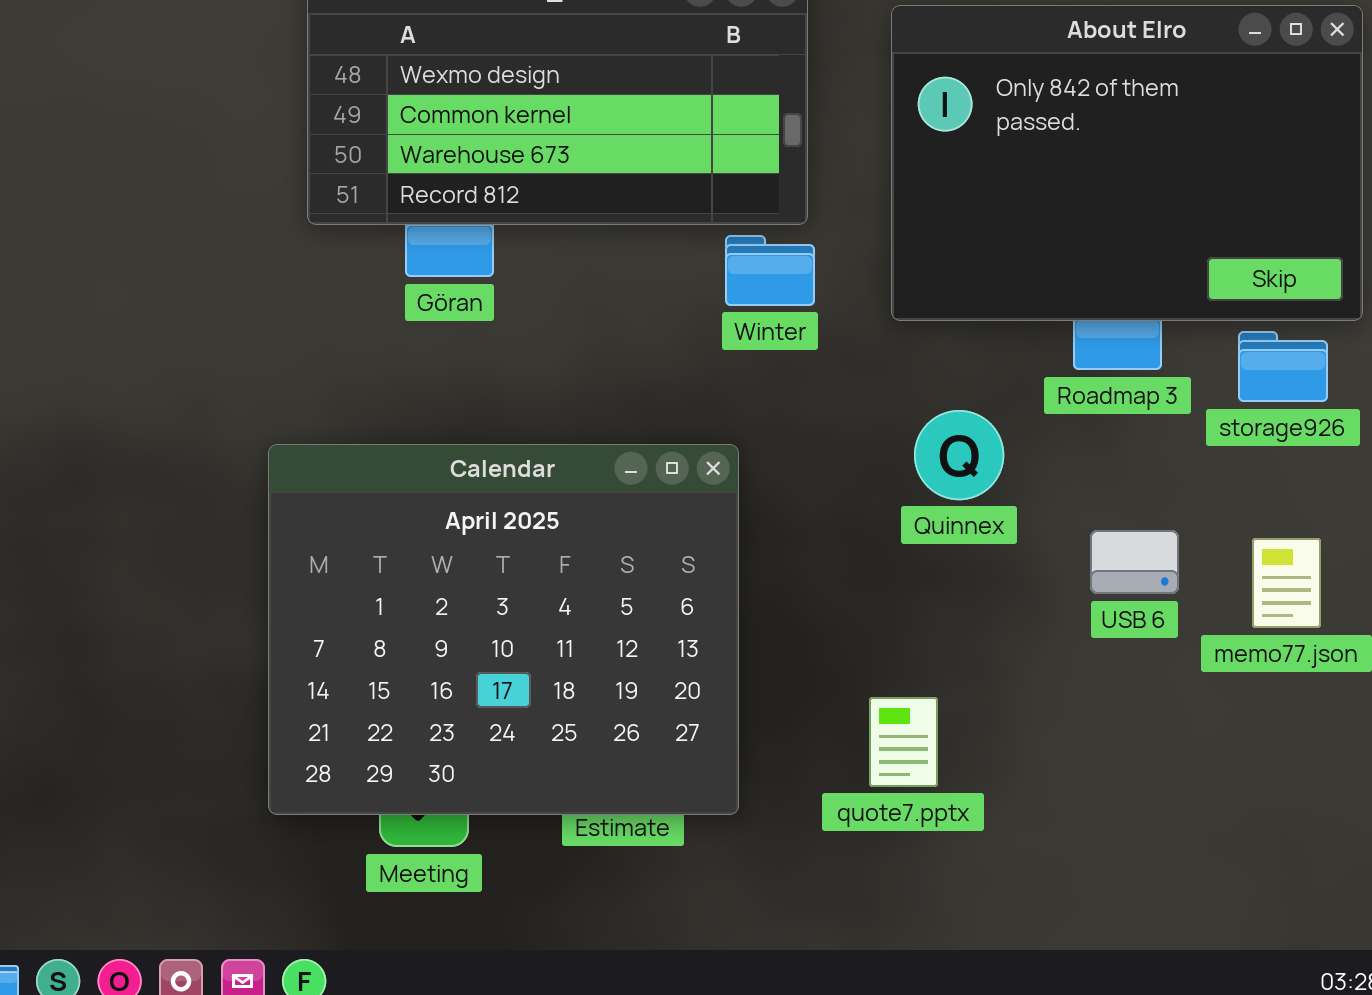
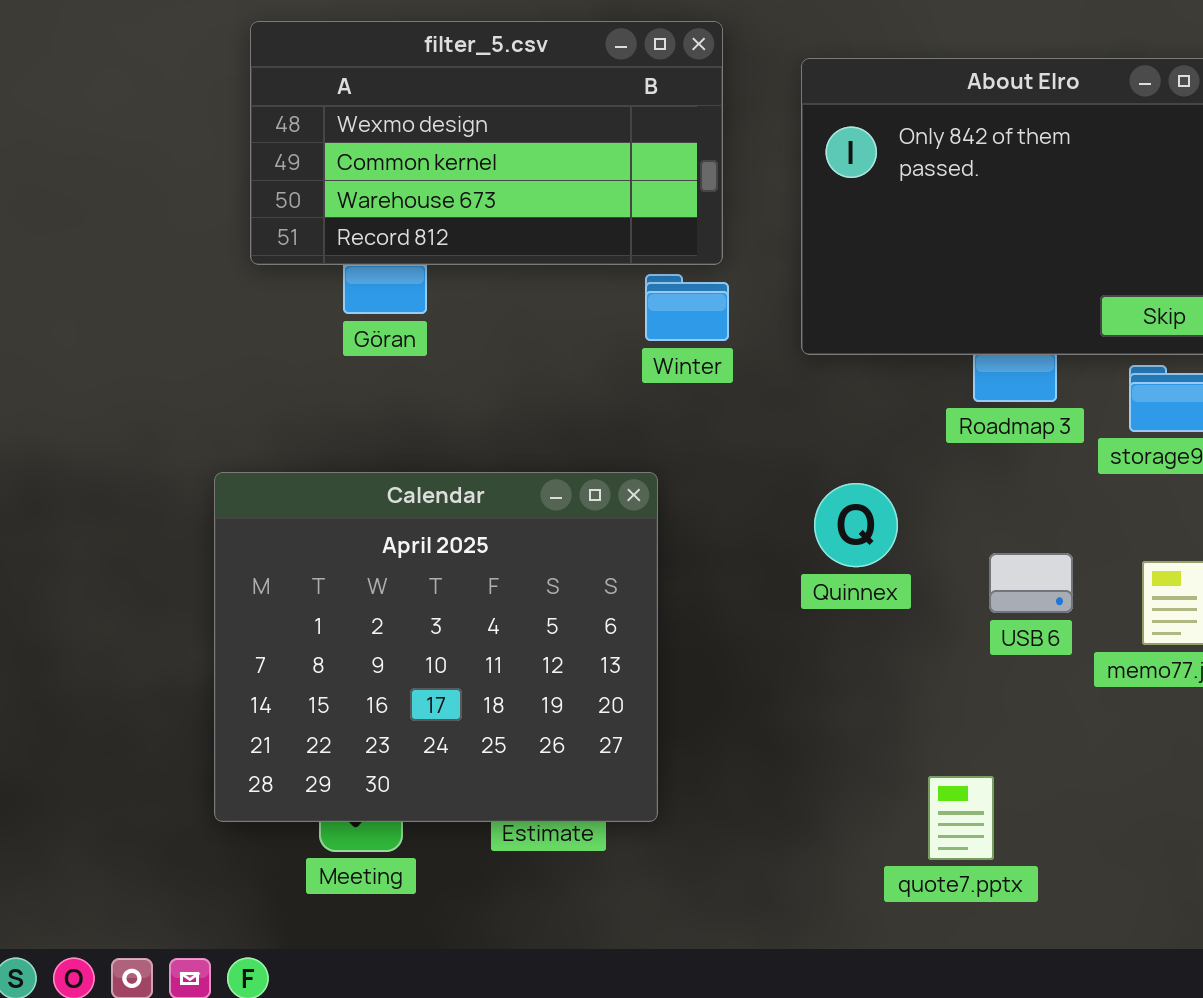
Quinnex: [914,410,1004,500] -> [814,483,898,567], moved
quote7.pptx: [869,697,938,787] -> [928,776,994,860], moved

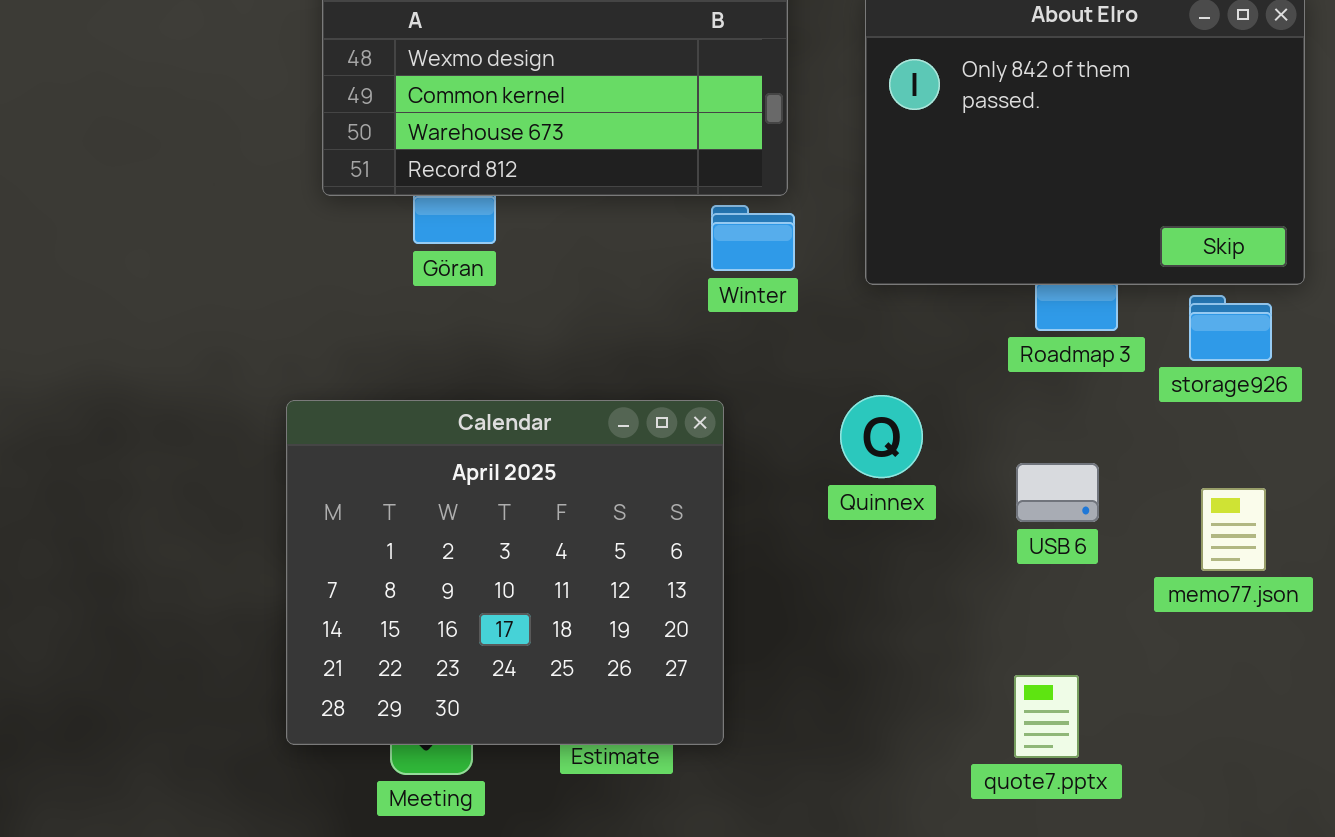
Quinnex: [814,483,898,567] -> [840,395,923,478], moved
USB 6: [989,553,1073,613] -> [1016,463,1099,522], moved
quote7.pptx: [928,776,994,860] -> [1014,675,1079,758], moved

